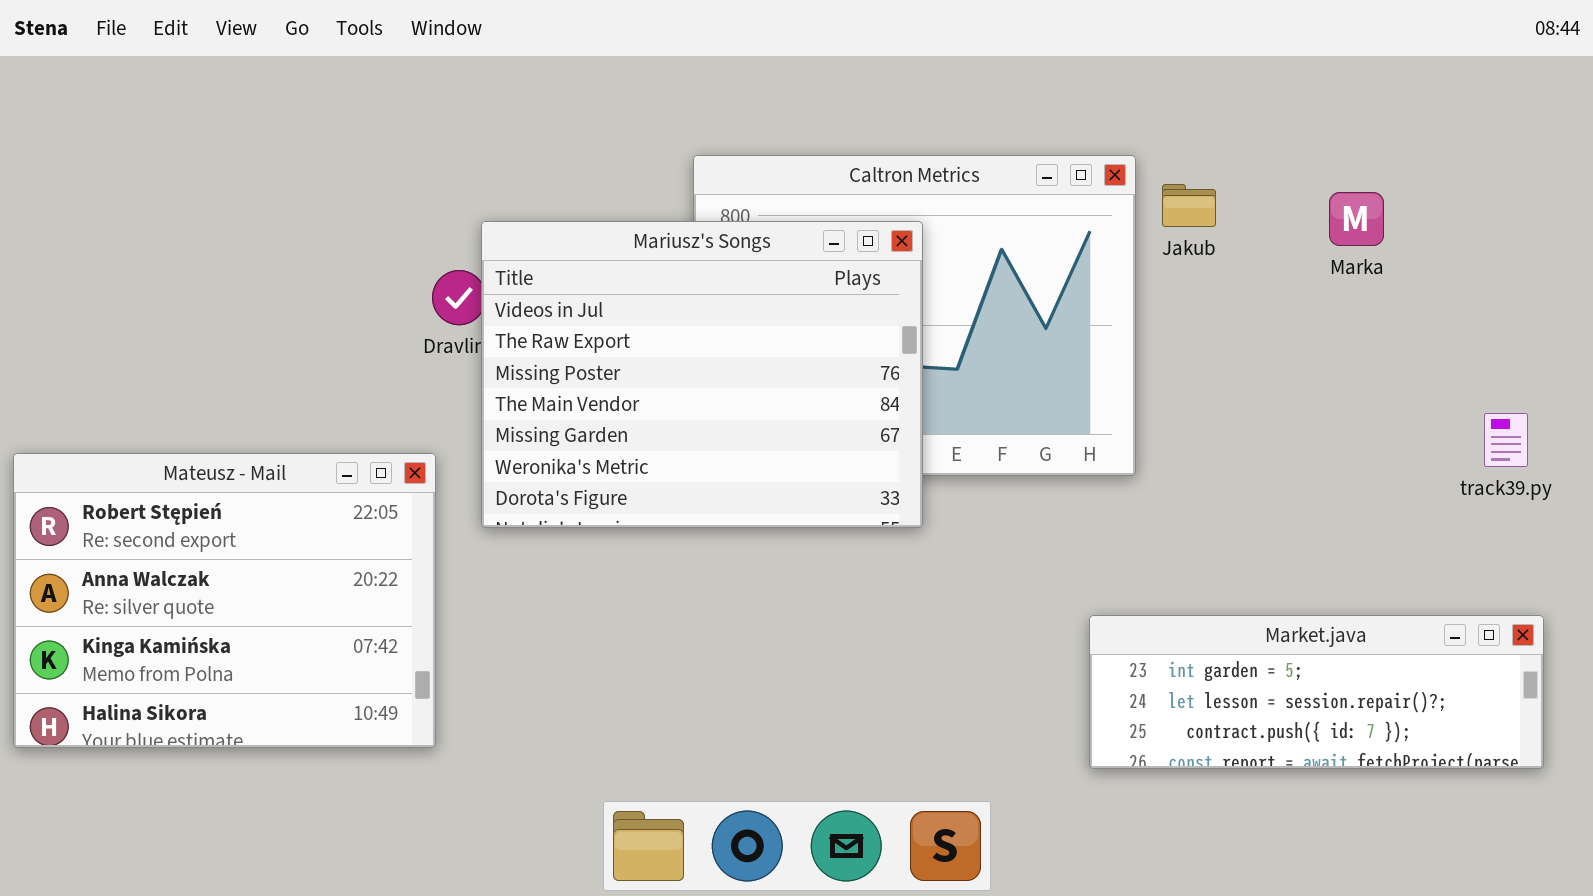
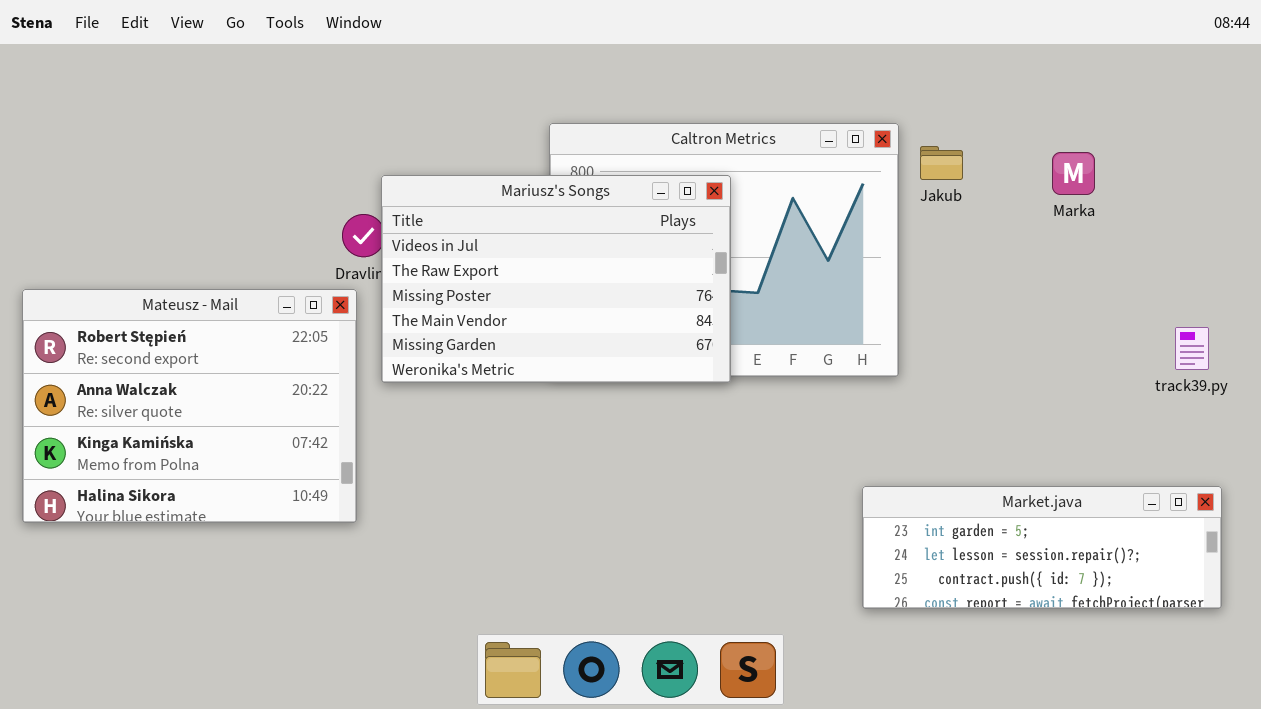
Mariusz's Songs: [481,221,923,528] -> [381,175,731,383], resized
Mateusz - Mail: [13,453,436,748] -> [22,289,357,523], moved

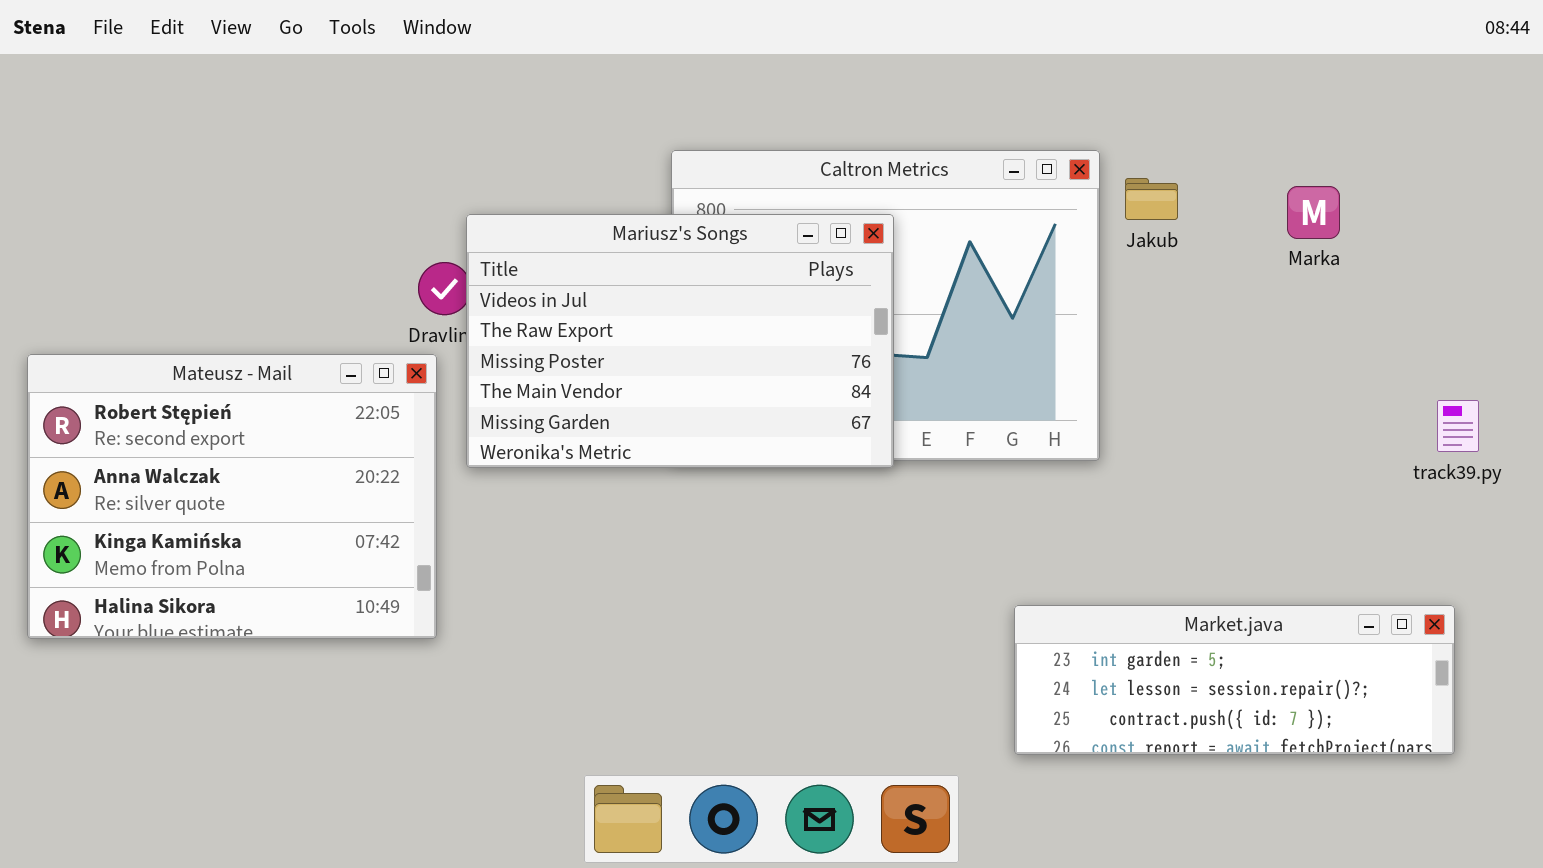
Market.java: [862,486,1222,609] -> [1014,605,1455,755], moved

